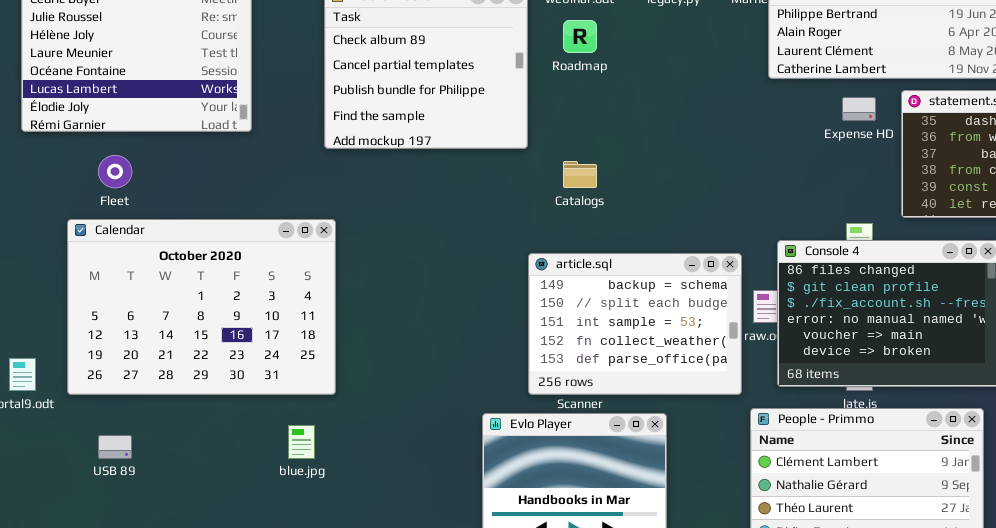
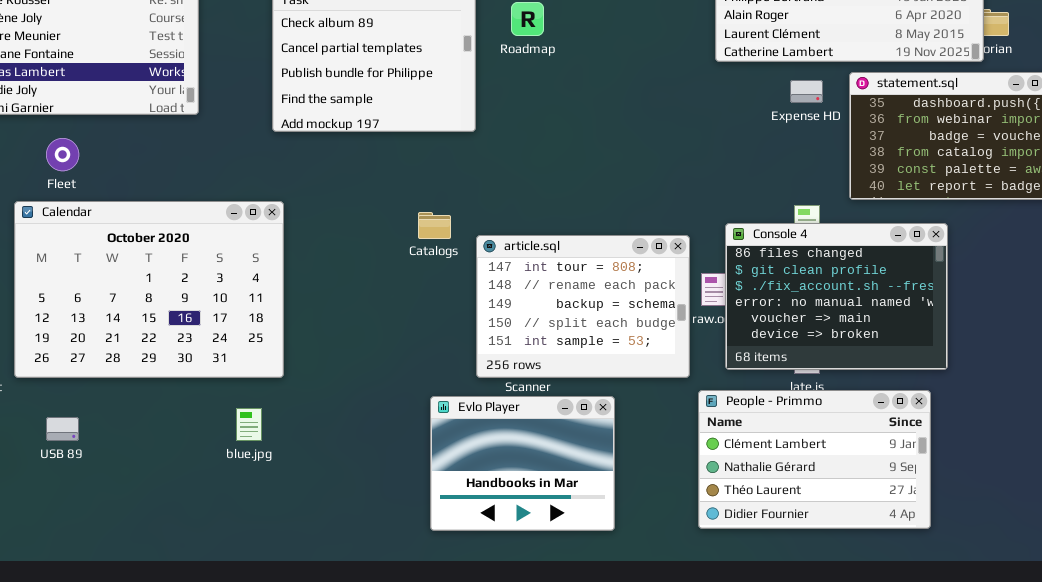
Catalogs: [563,161,597,188] -> [418,212,451,239], moved
article.sql: [528,253,742,395] -> [476,235,690,378], scrolled up 2 rows

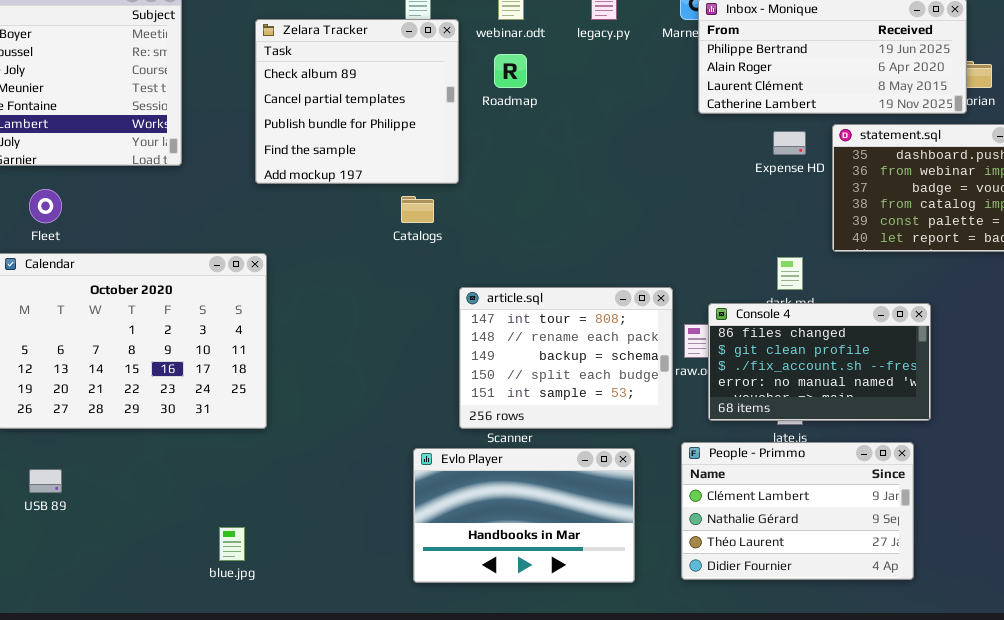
Catalogs: [418,212,451,239] -> [401,196,434,223], moved
Console 4: [725,223,948,370] -> [708,303,931,421], resized
Evlo Player: [430,396,615,531] -> [413,448,635,583], resized
blue.jpg: [236,408,262,441] -> [219,527,245,561], moved

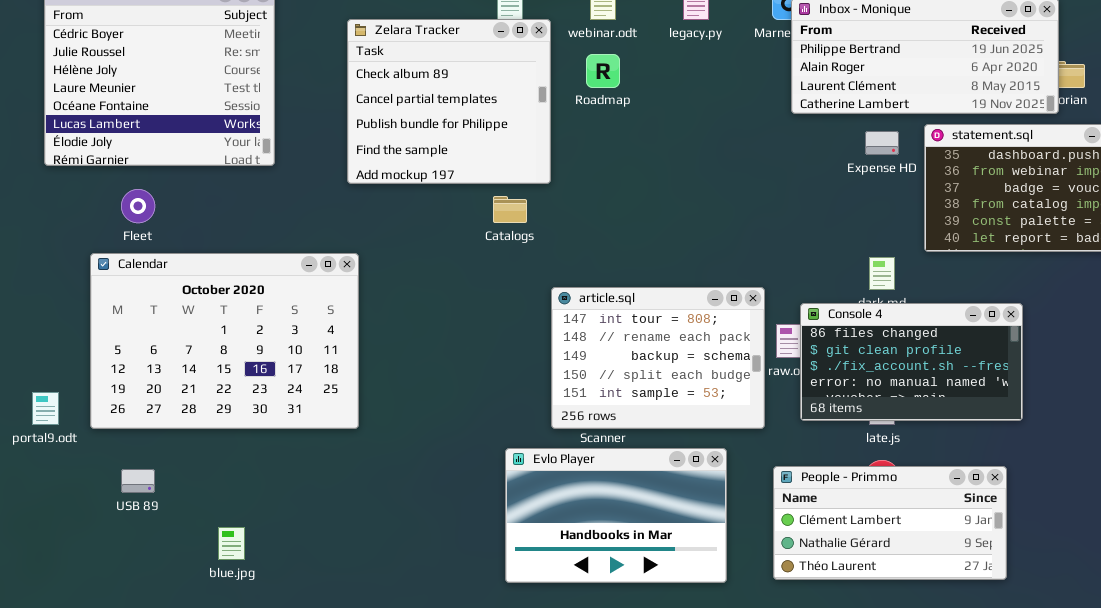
People - Primmo: [681,442,914,580] -> [773,466,1007,580], resized
blue.jpg: [219,527,245,561] -> [218,527,245,560], moved

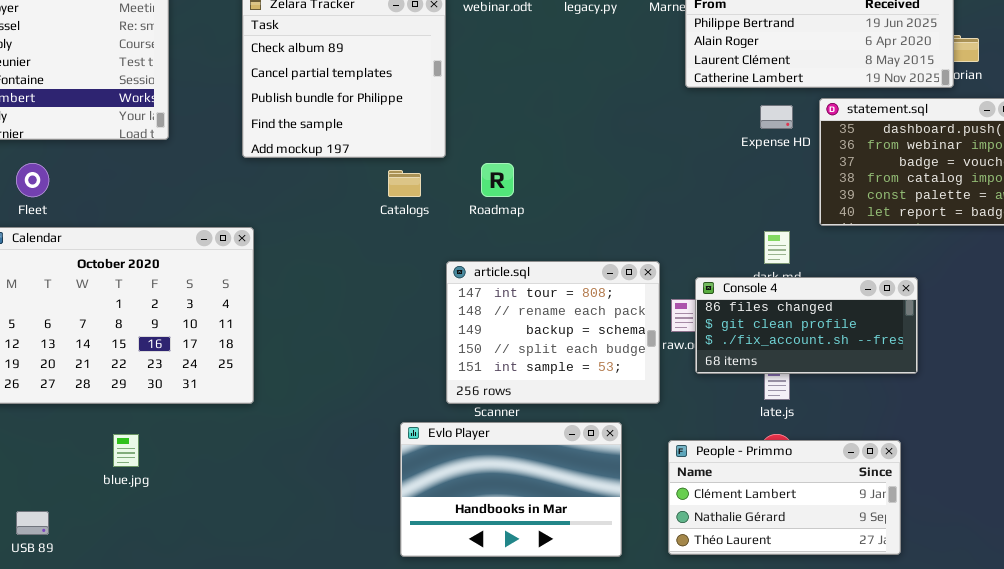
Roadmap: [586,54,620,88] -> [481,163,514,197], moved
Console 4: [800,303,1023,421] -> [695,277,918,374], resized
USB 89: [121,469,155,493] -> [16,511,49,535], moved
blue.jpg: [218,527,245,560] -> [113,434,139,467], moved

